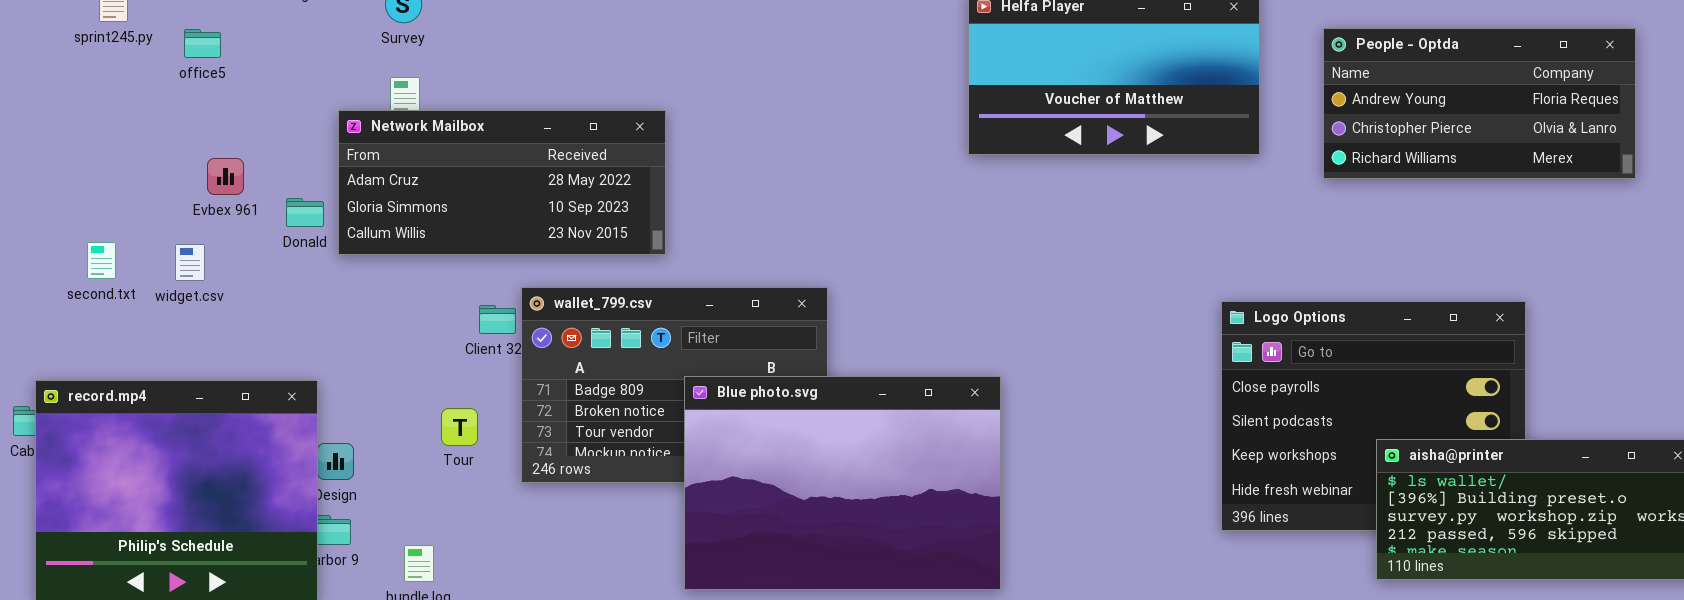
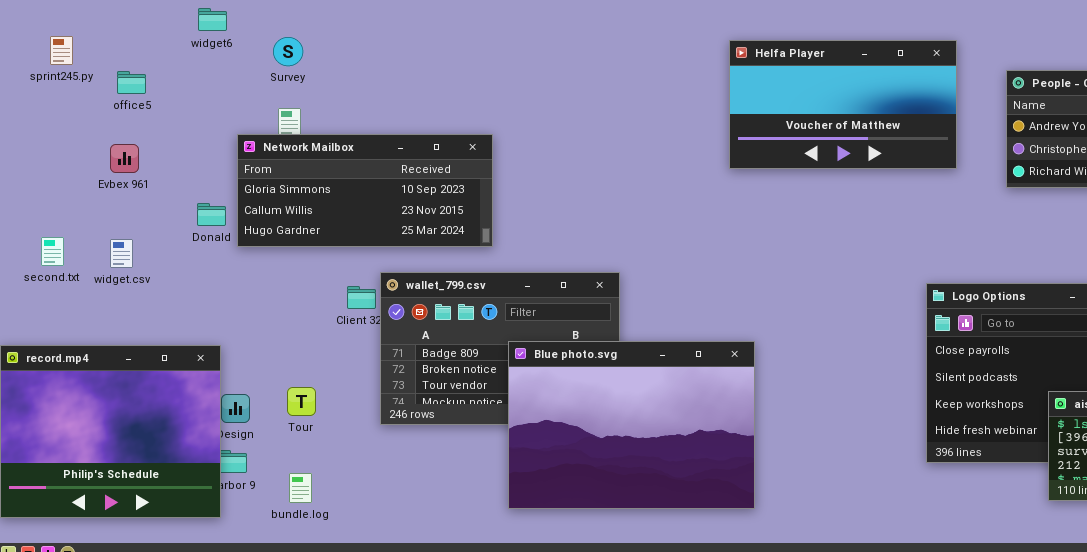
Network Mailbox: [338,110,666,255] -> [237,134,493,247], scrolled down 1 row
Evbex 961: [207,158,244,195] -> [110,144,139,173], moved
Tour: [441,408,478,446] -> [287,387,316,416], moved

